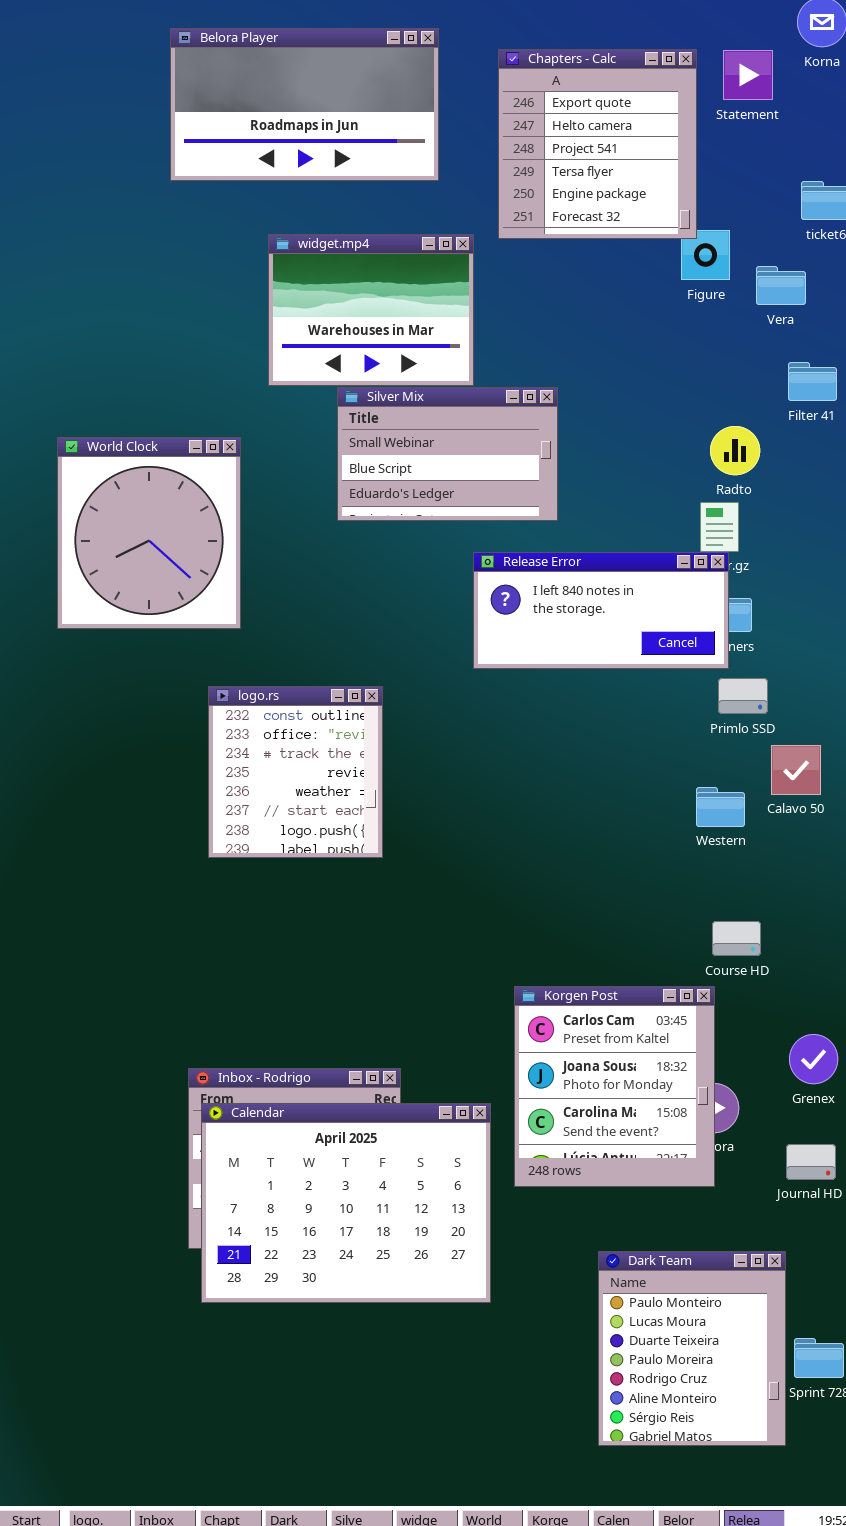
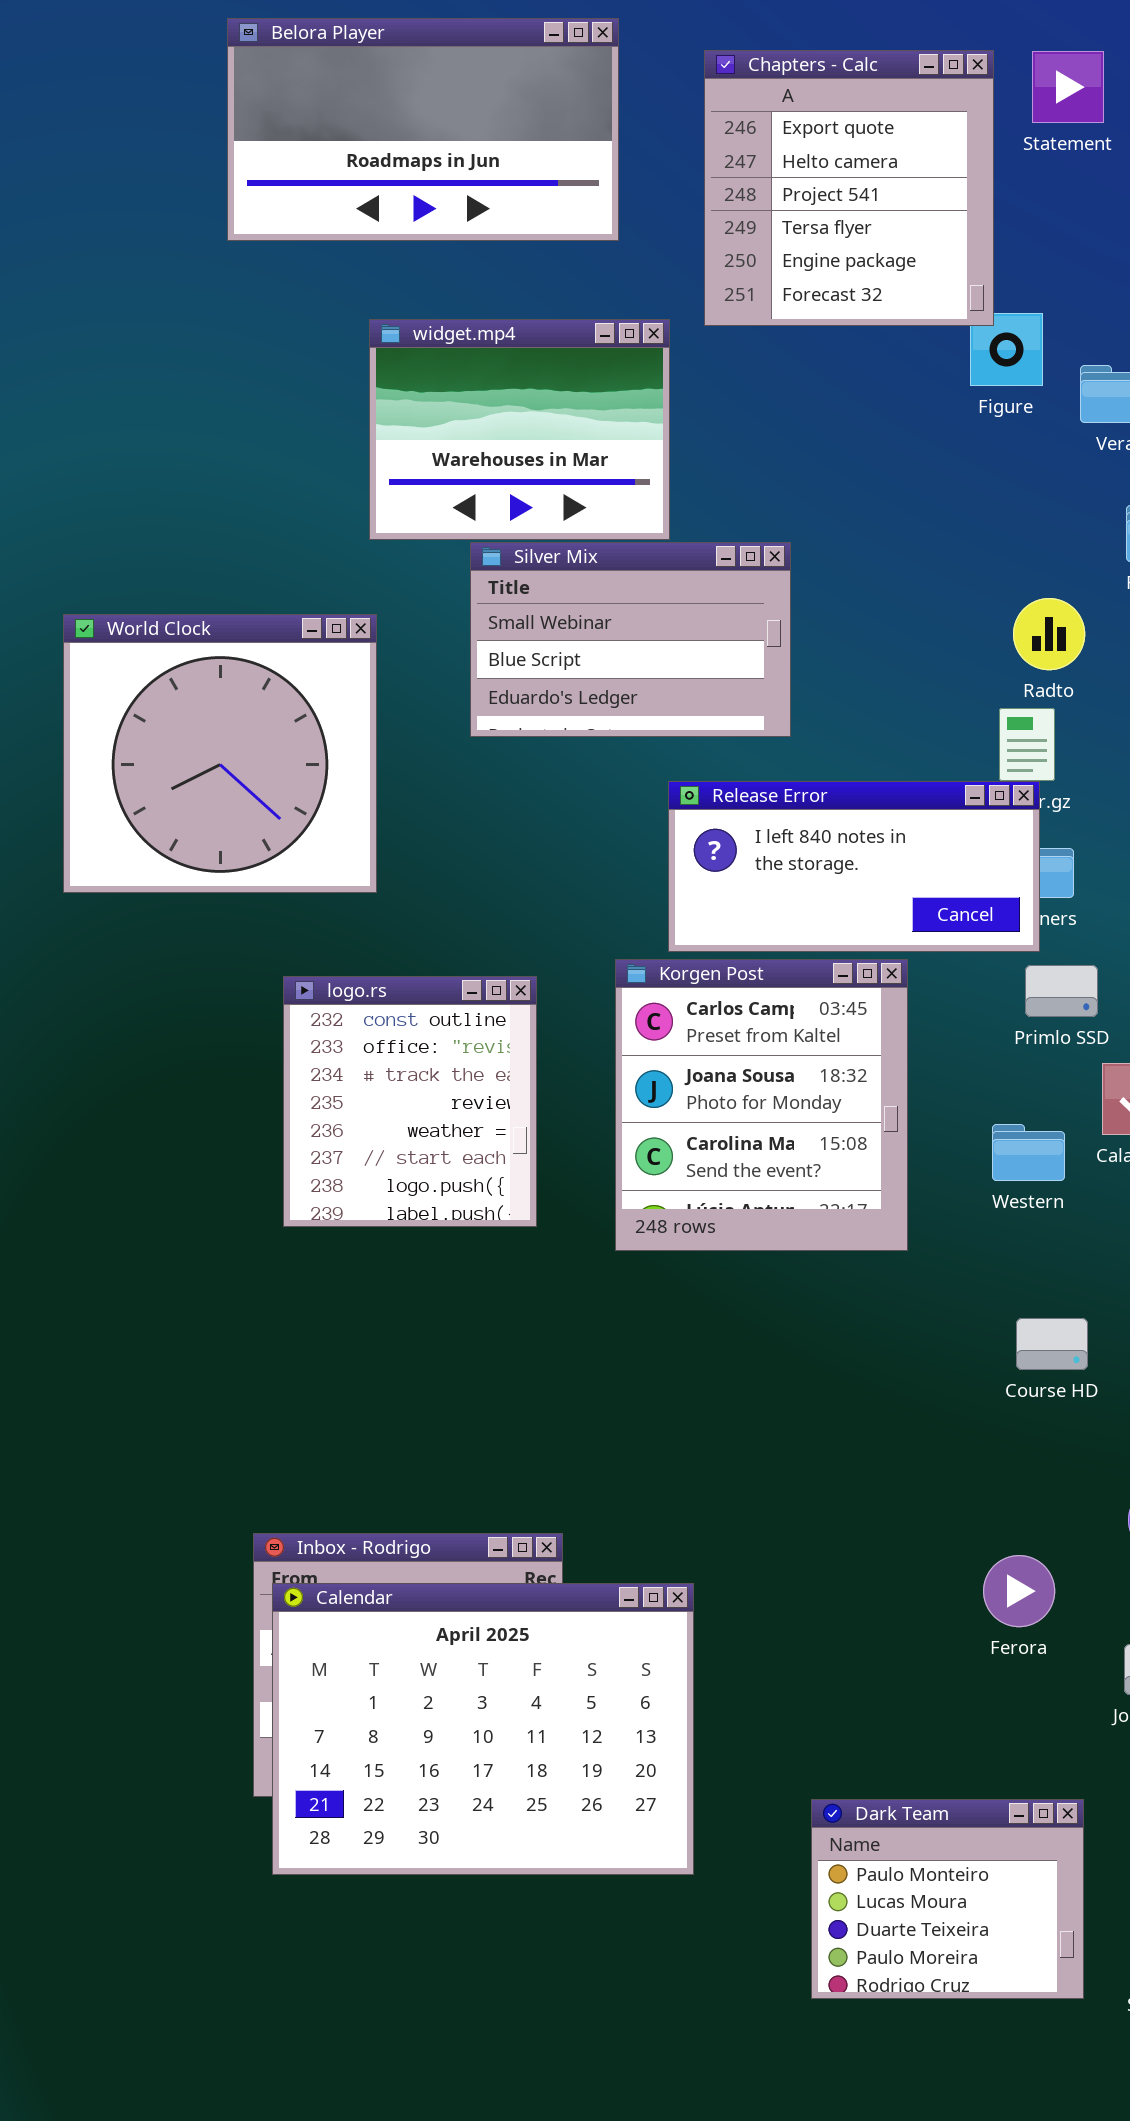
World Clock: [57,437,241,629] -> [63,614,377,893], resized
Korgen Post: [514,986,715,1187] -> [615,959,908,1251], moved
Dark Team: [598,1251,786,1446] -> [811,1799,1084,1999], moved, resized

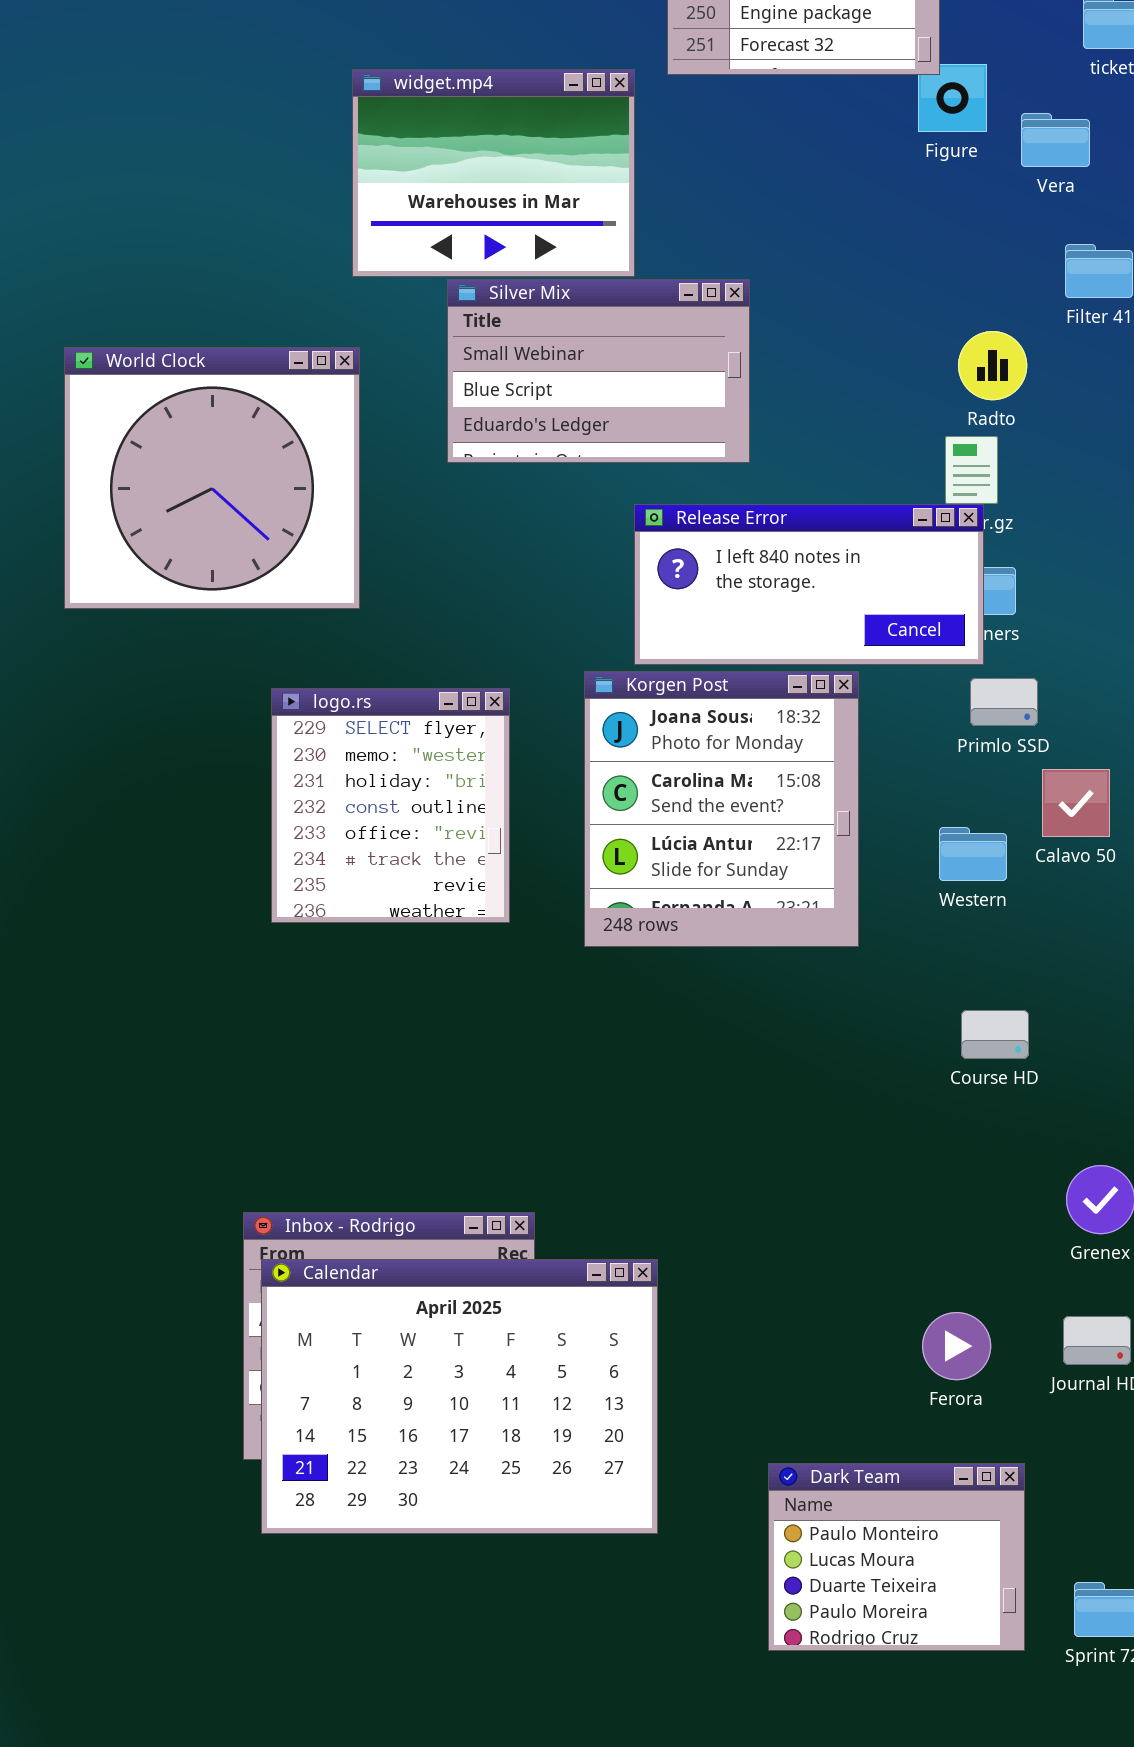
Korgen Post: [615,959,908,1251] -> [584,671,859,947], scrolled down 1 row
logo.rs: [283,976,537,1227] -> [271,688,510,923], scrolled up 3 rows
Ferora: [983,1555,1055,1627] -> [922,1312,991,1380], moved

